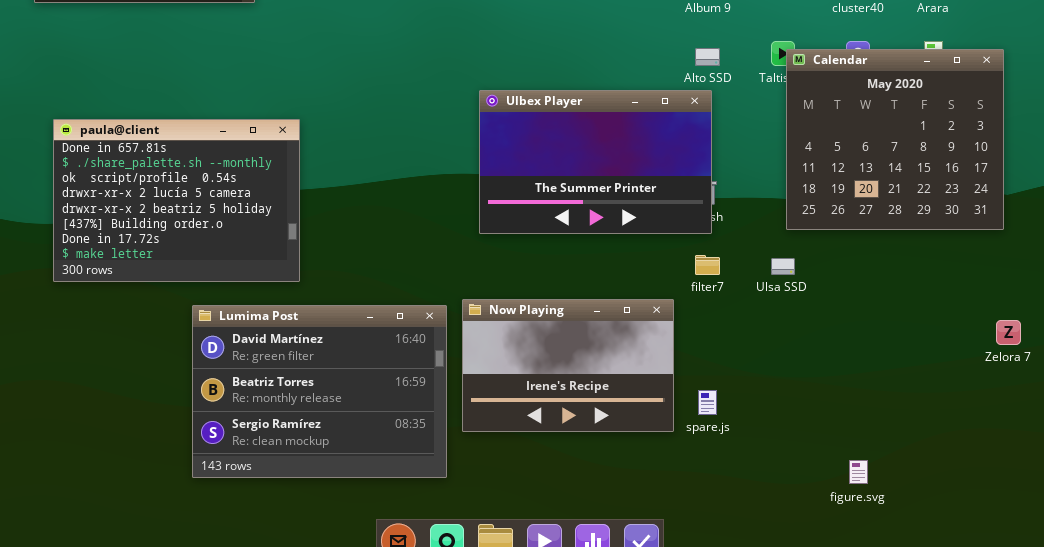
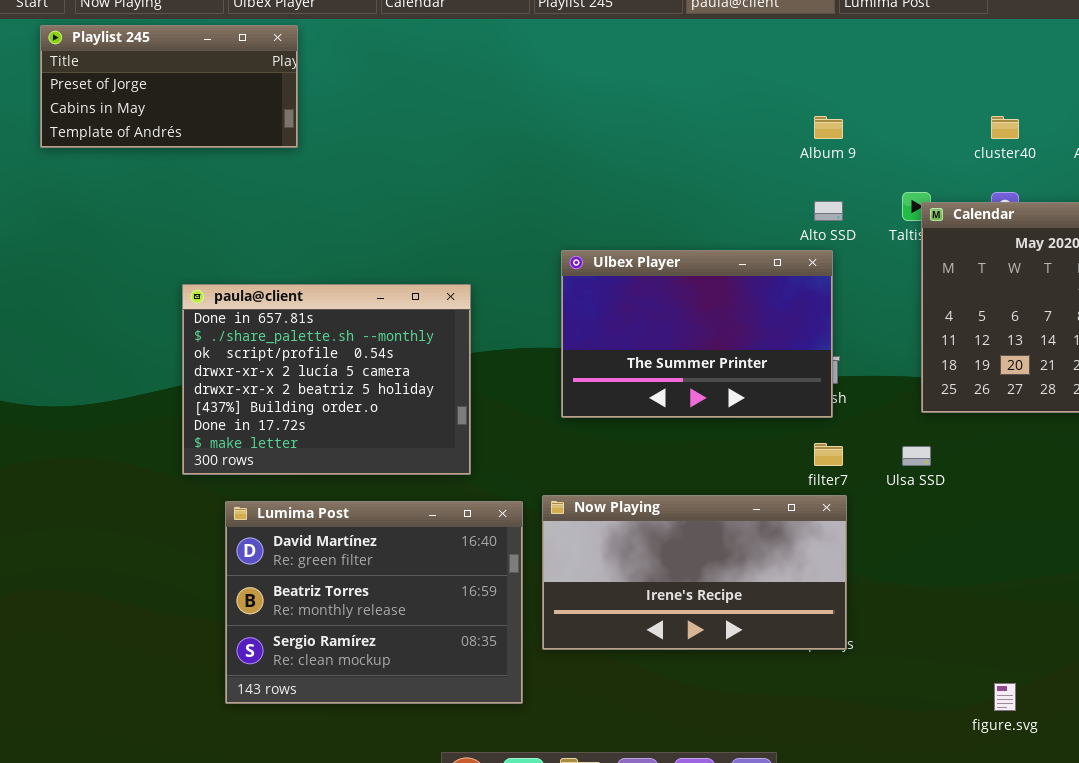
paula@client: [53,119,300,282] -> [182,284,471,475], moved
Now Playing: [462,299,674,432] -> [542,495,847,650], resized

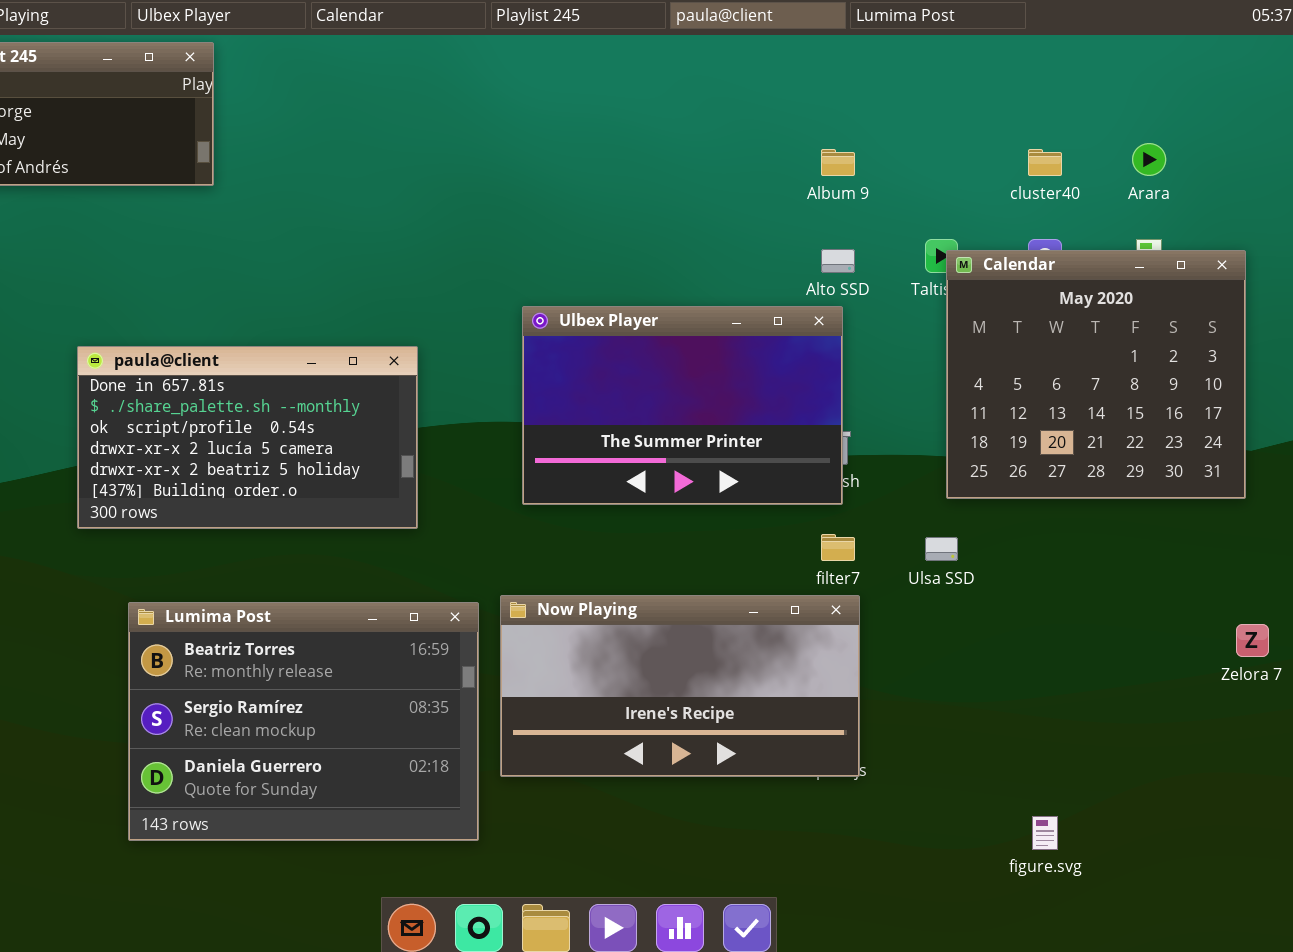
paula@client: [182,284,471,475] -> [77,346,418,529], resized
Lumima Post: [225,501,523,704] -> [128,602,479,841], scrolled down 1 row

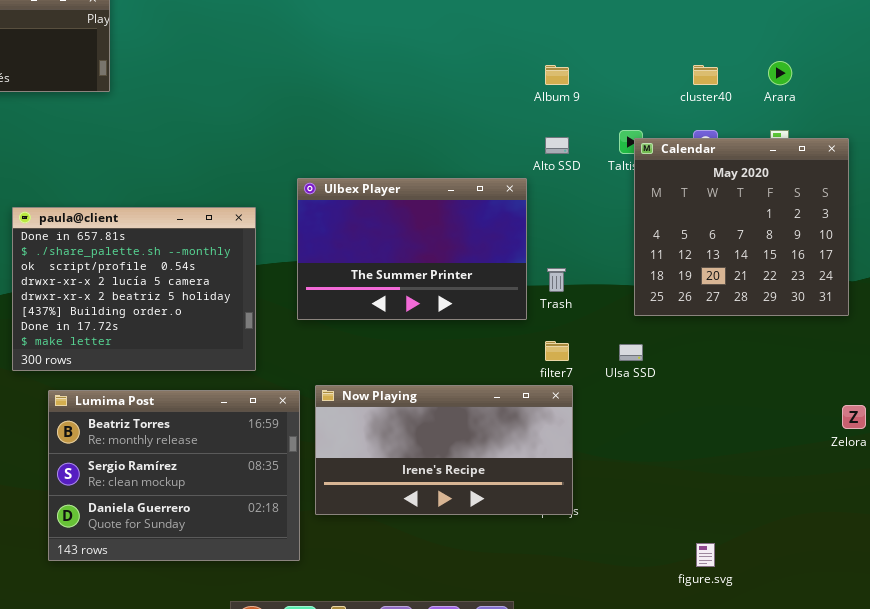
Ulbex Player: [522,306,843,505] -> [297,178,527,320], moved
paula@client: [77,346,418,529] -> [12,207,256,371], resized

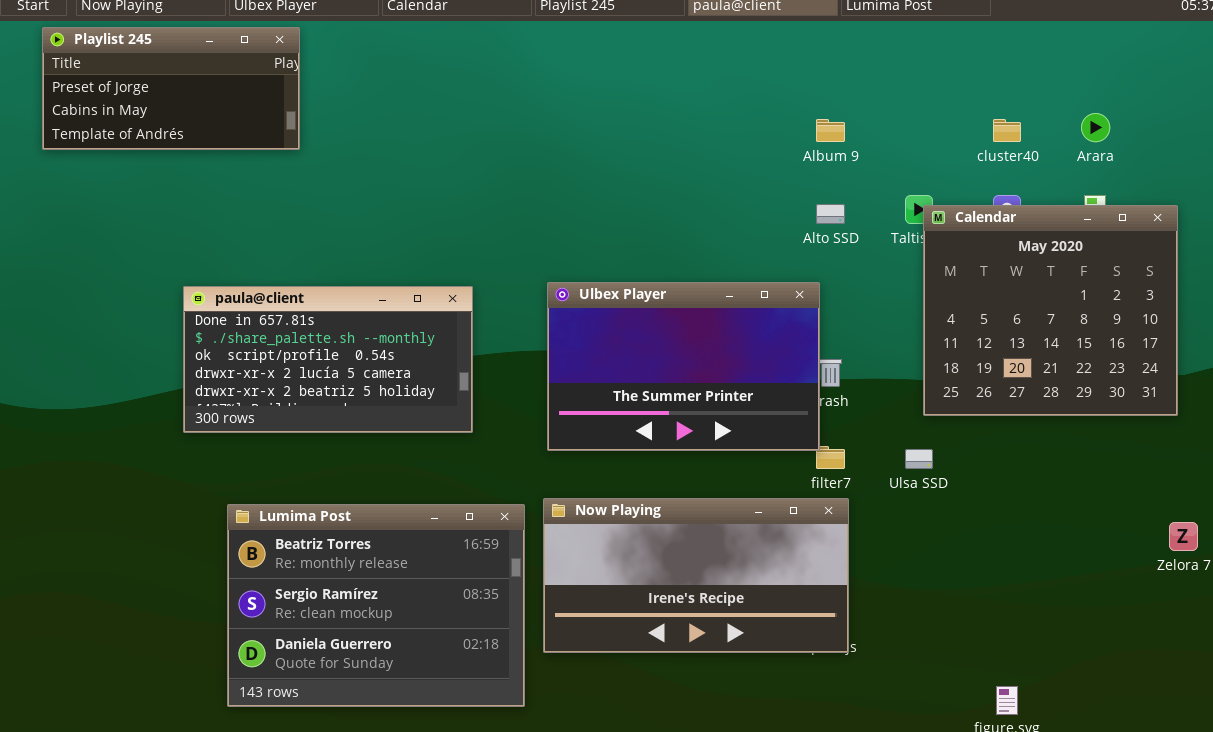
Ulbex Player: [297,178,527,320] -> [547,282,820,451], moved
paula@client: [12,207,256,371] -> [183,286,473,433], resized

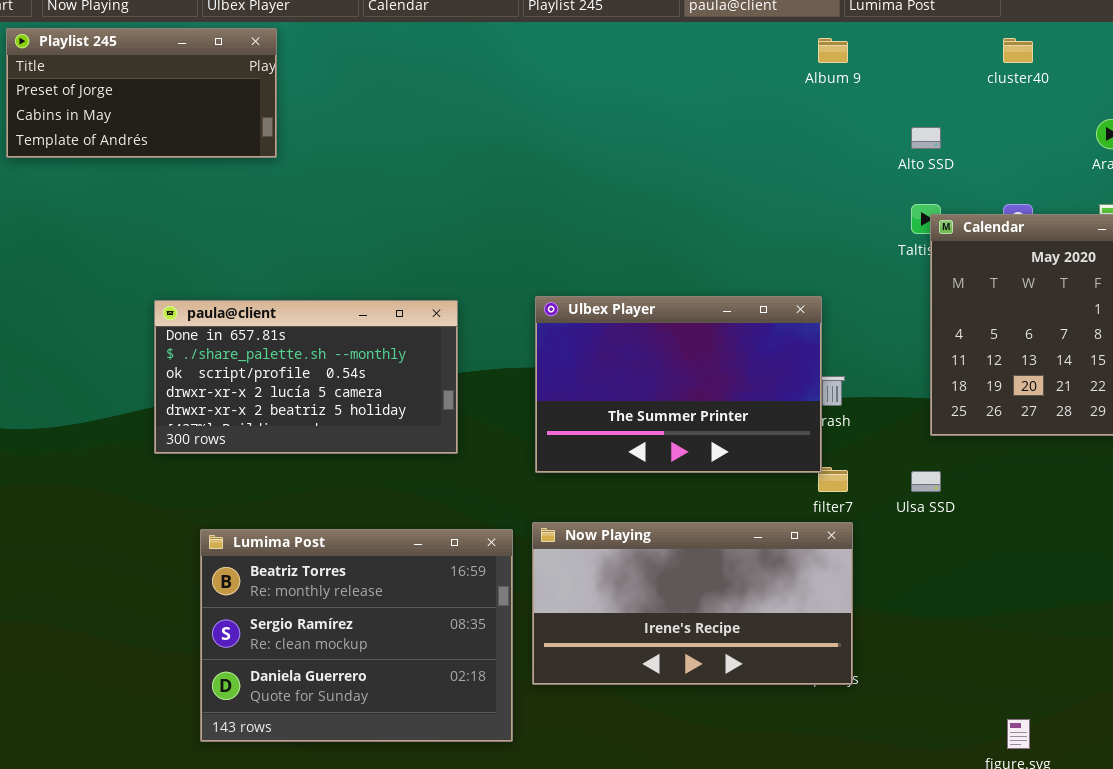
Album 9: [816,119,845,142] -> [818,38,848,63], moved
cluster40: [993,119,1021,142] -> [1003,38,1033,63], moved
Alto SSD: [816,204,845,224] -> [911,127,941,149], moved

